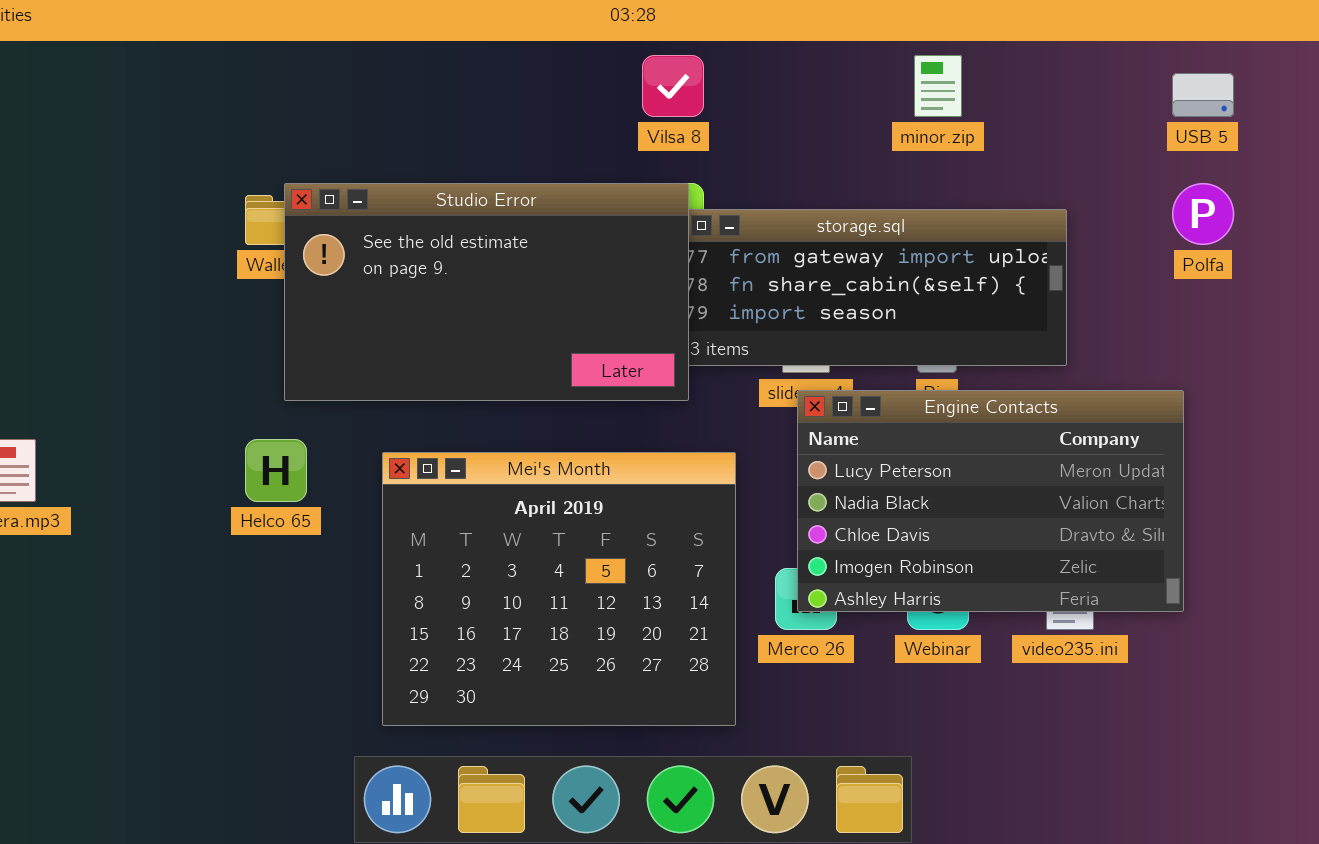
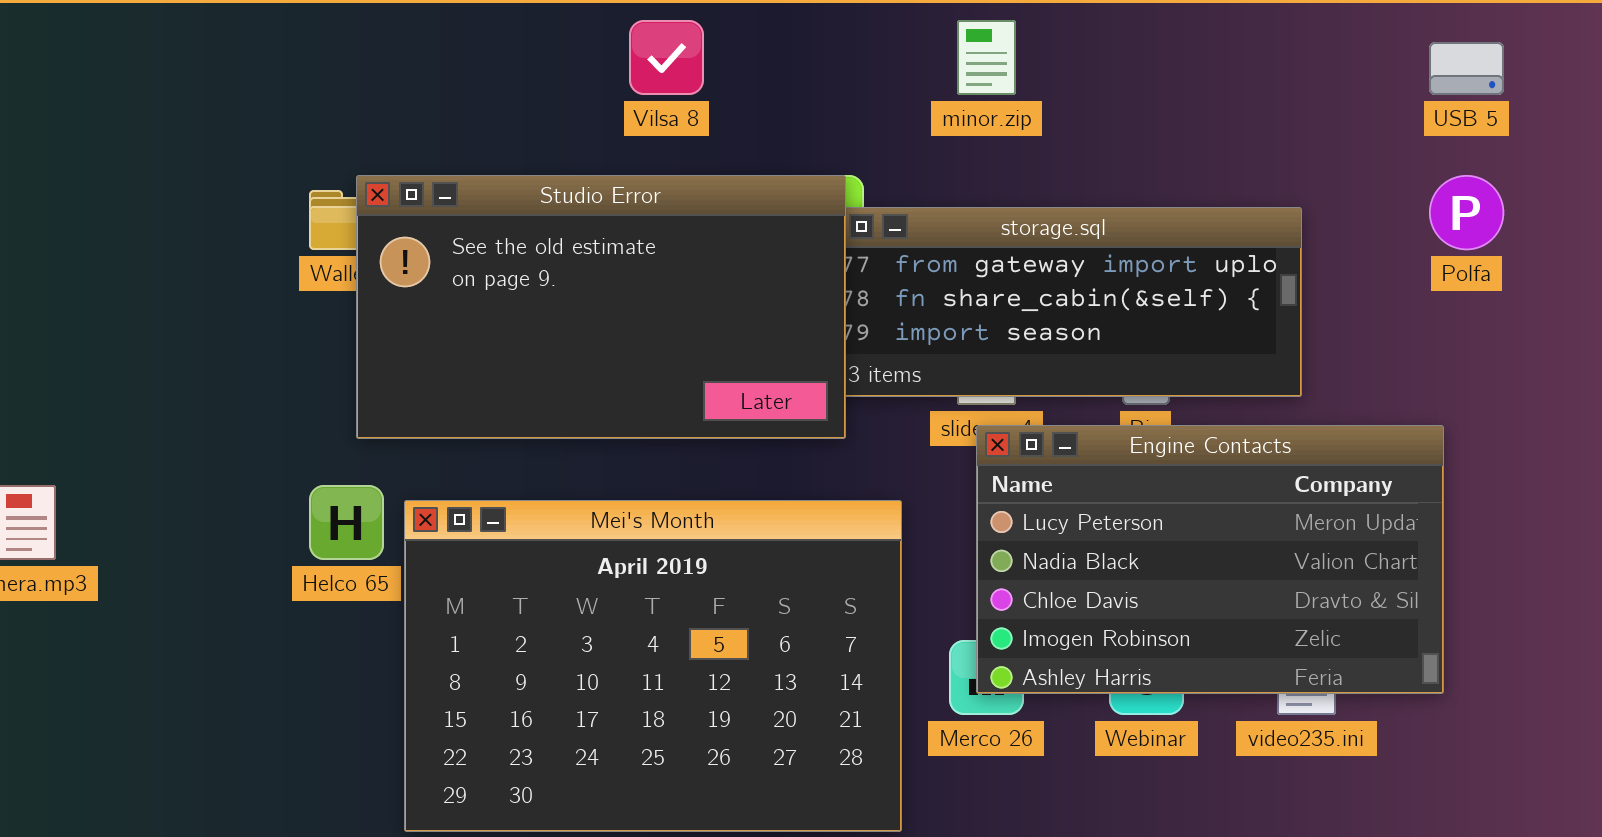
Vilsa 8: [642,55,704,117] -> [629,20,704,95], moved
minor.zip: [914,55,962,117] -> [957,20,1016,95], moved
Mei's Month: [382,452,736,726] -> [404,500,902,832], resized

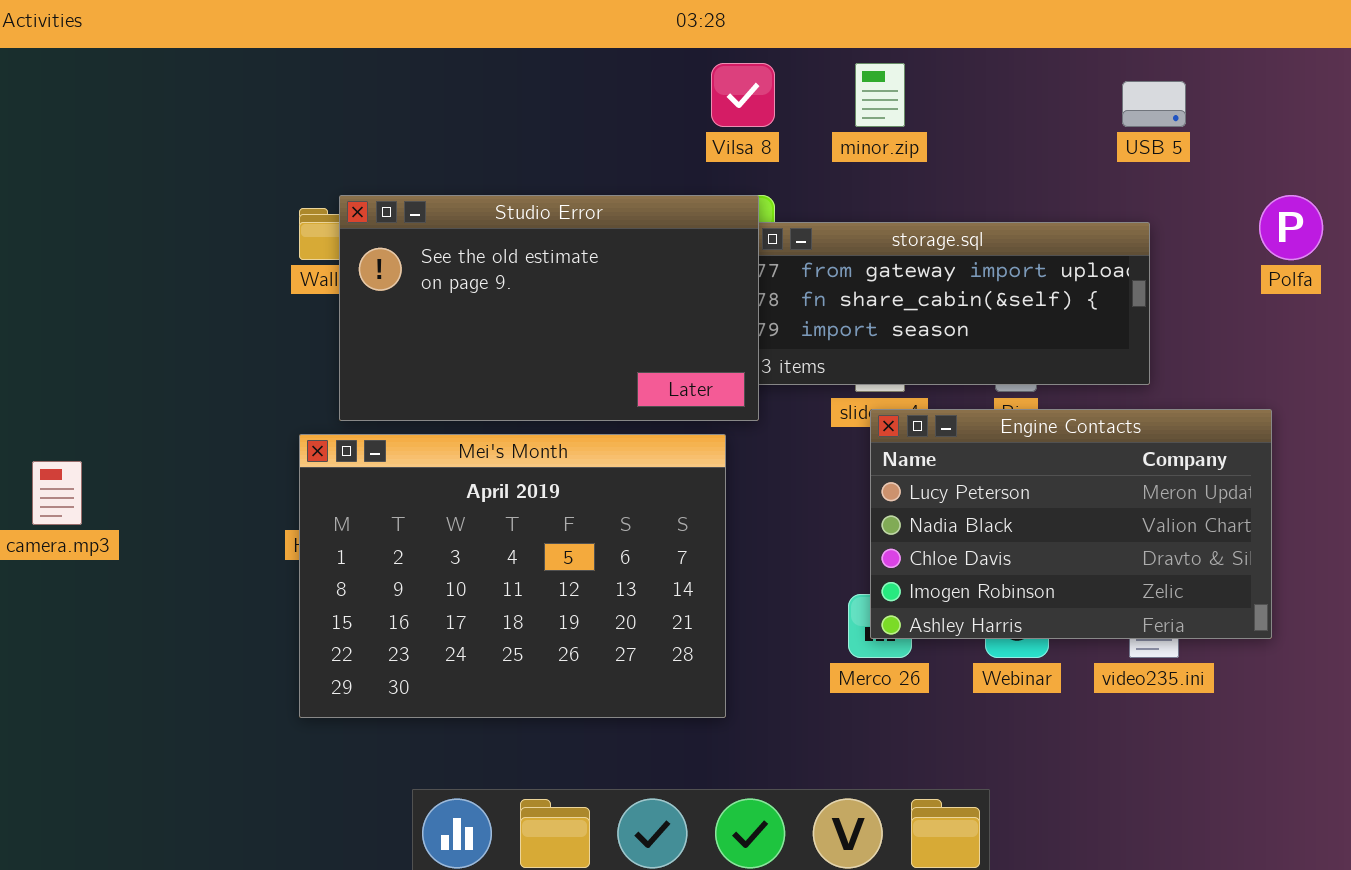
Vilsa 8: [629,20,704,95] -> [711,63,775,127], moved
USB 5: [1429,42,1504,95] -> [1122,81,1186,127], moved
Mei's Month: [404,500,902,832] -> [299,434,726,718], moved

